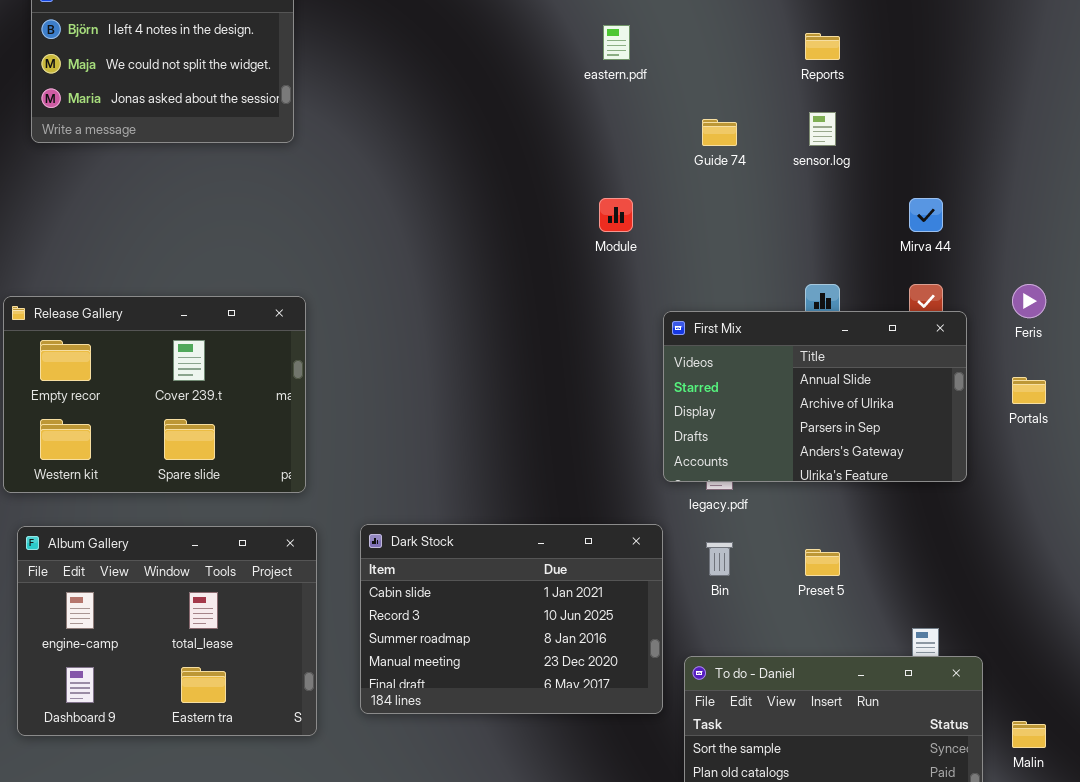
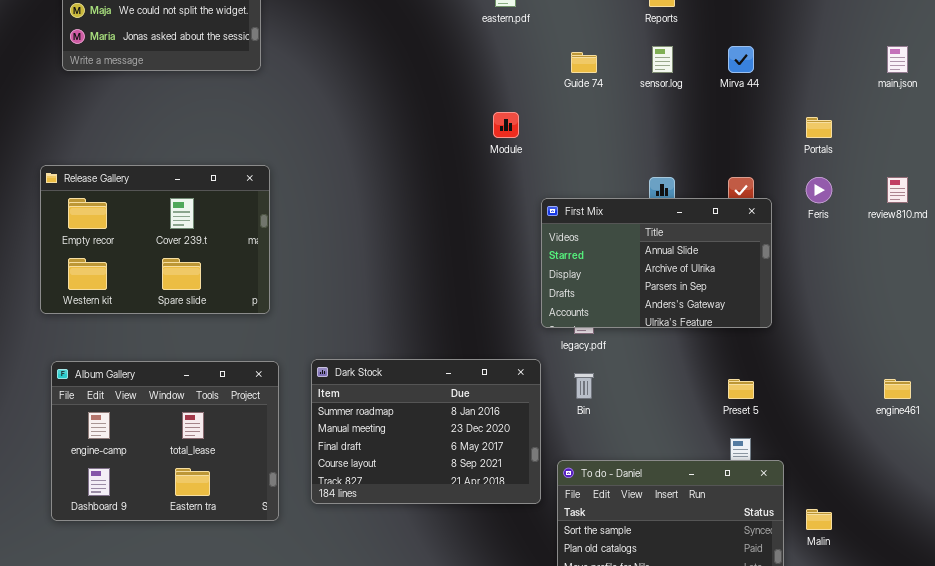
Mirva 44: [909,198,943,232] -> [728,46,754,73], moved
Release Gallery: [3,296,306,493] -> [40,165,270,314], moved
Portals: [1012,377,1046,404] -> [806,117,832,138], moved
Dark Stock: [360,524,663,714] -> [311,359,541,504], scrolled down 2 rows
Preset 5: [805,549,840,576] -> [728,379,754,399], moved

